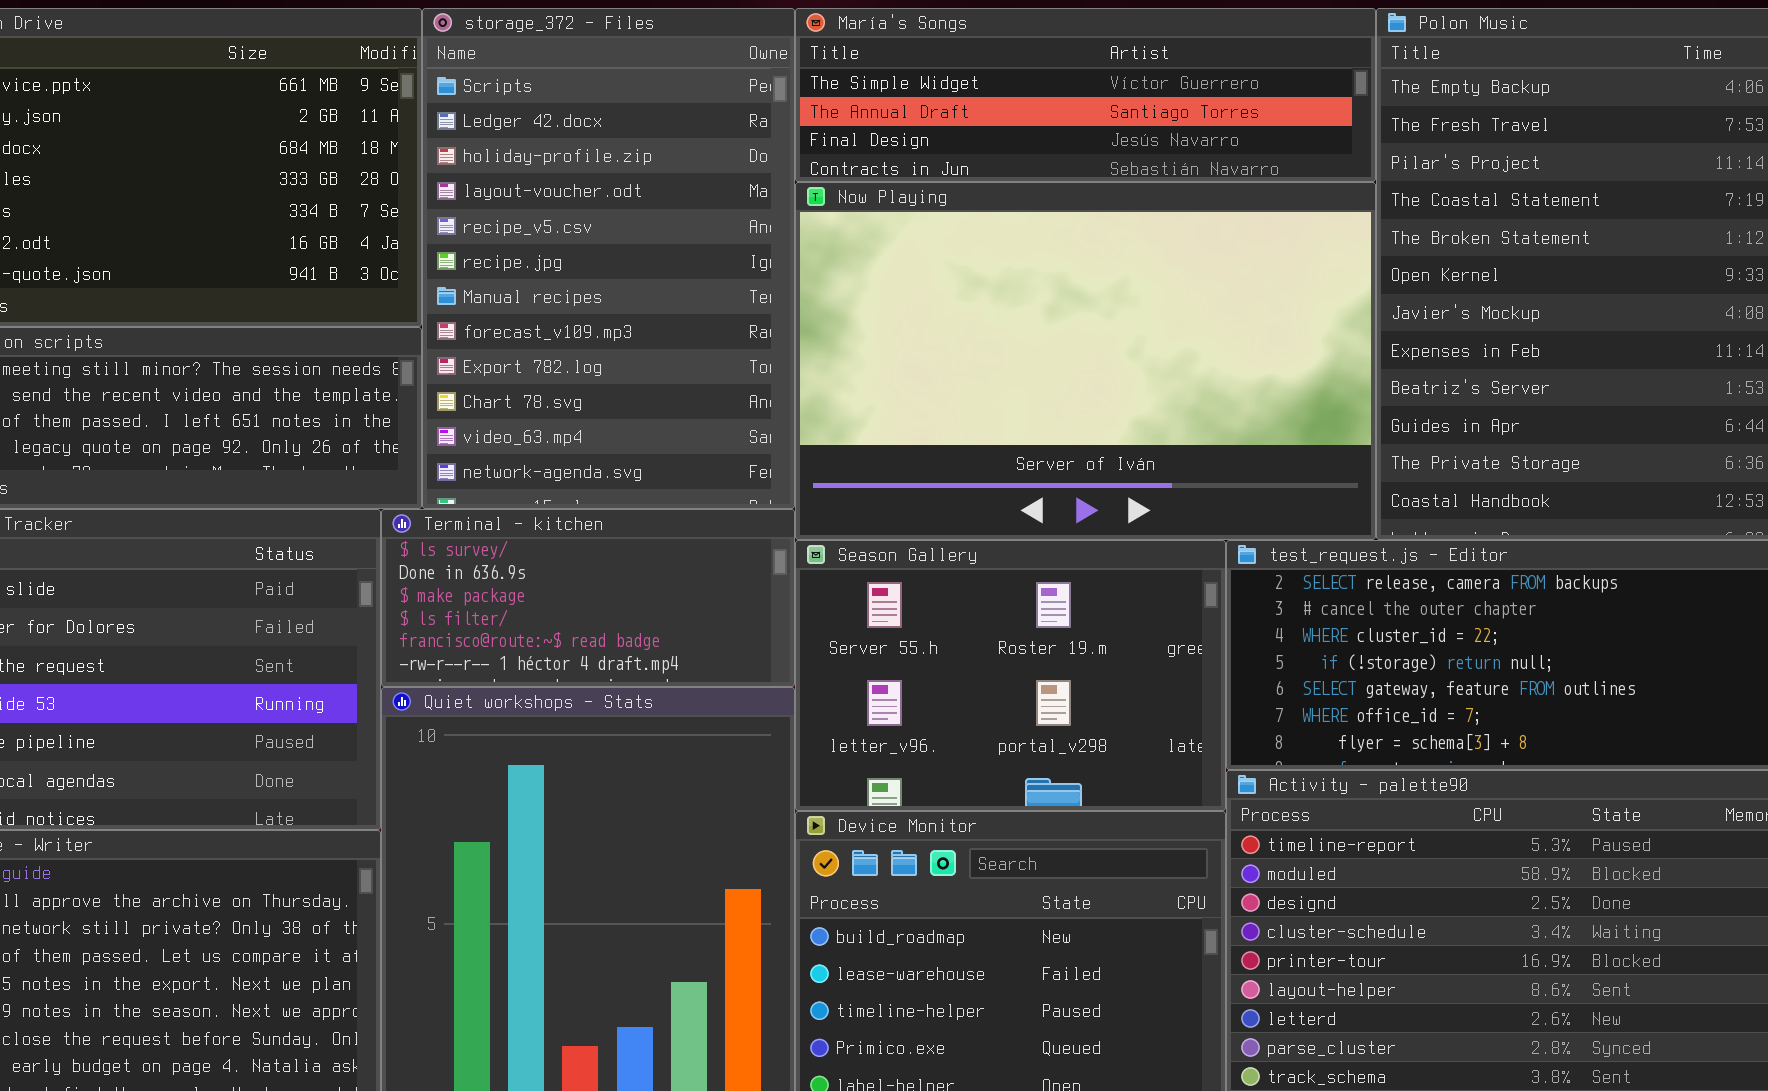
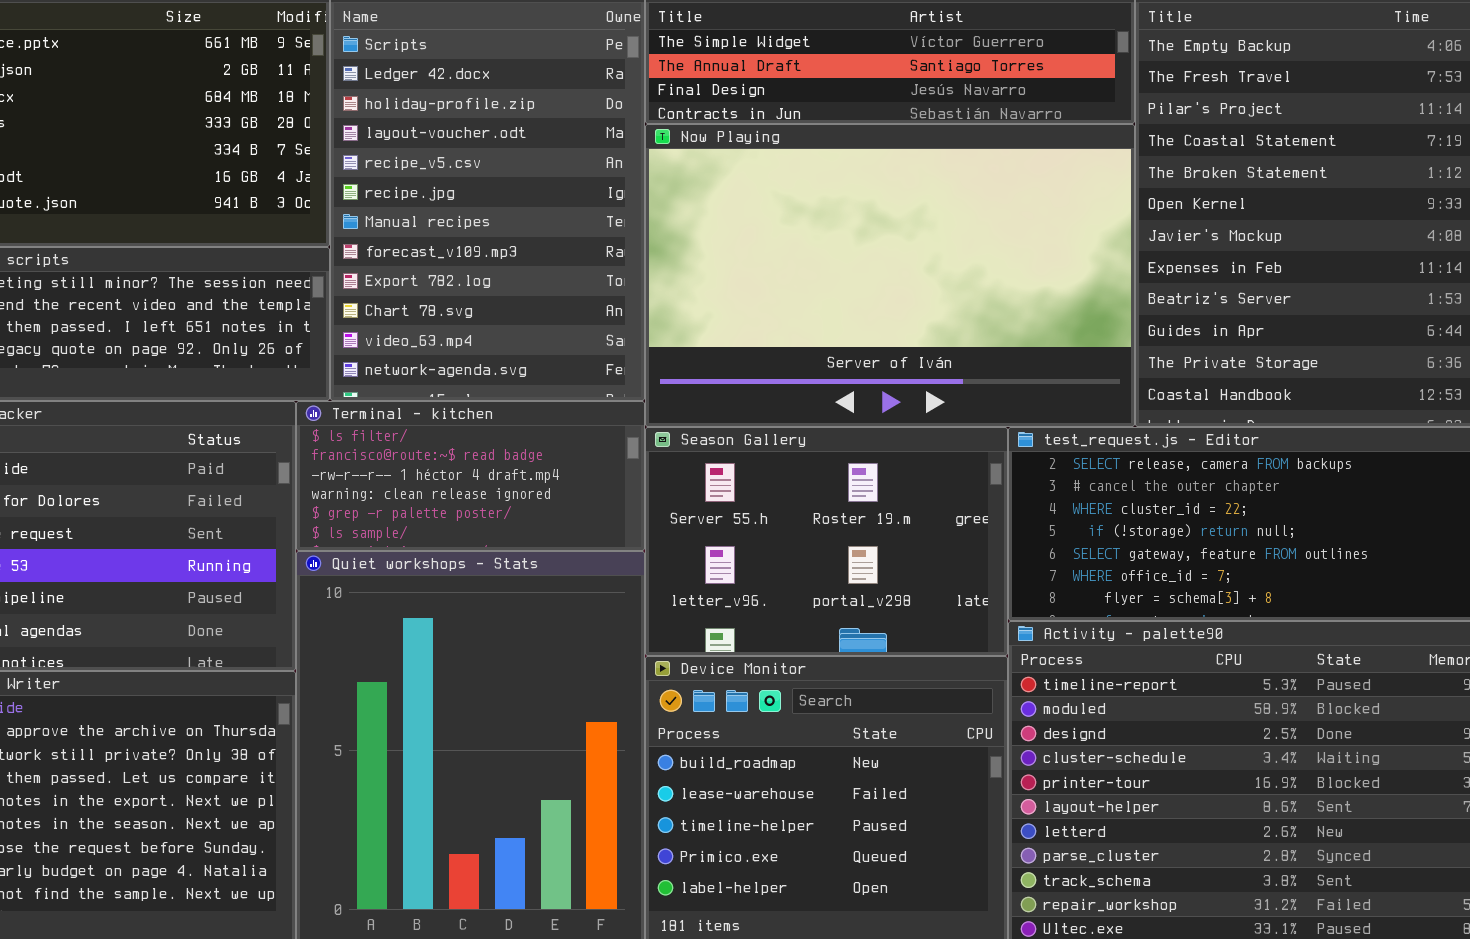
Terminal - kitchen: [381,509,795,687] -> [296,401,645,551], scrolled down 3 rows

